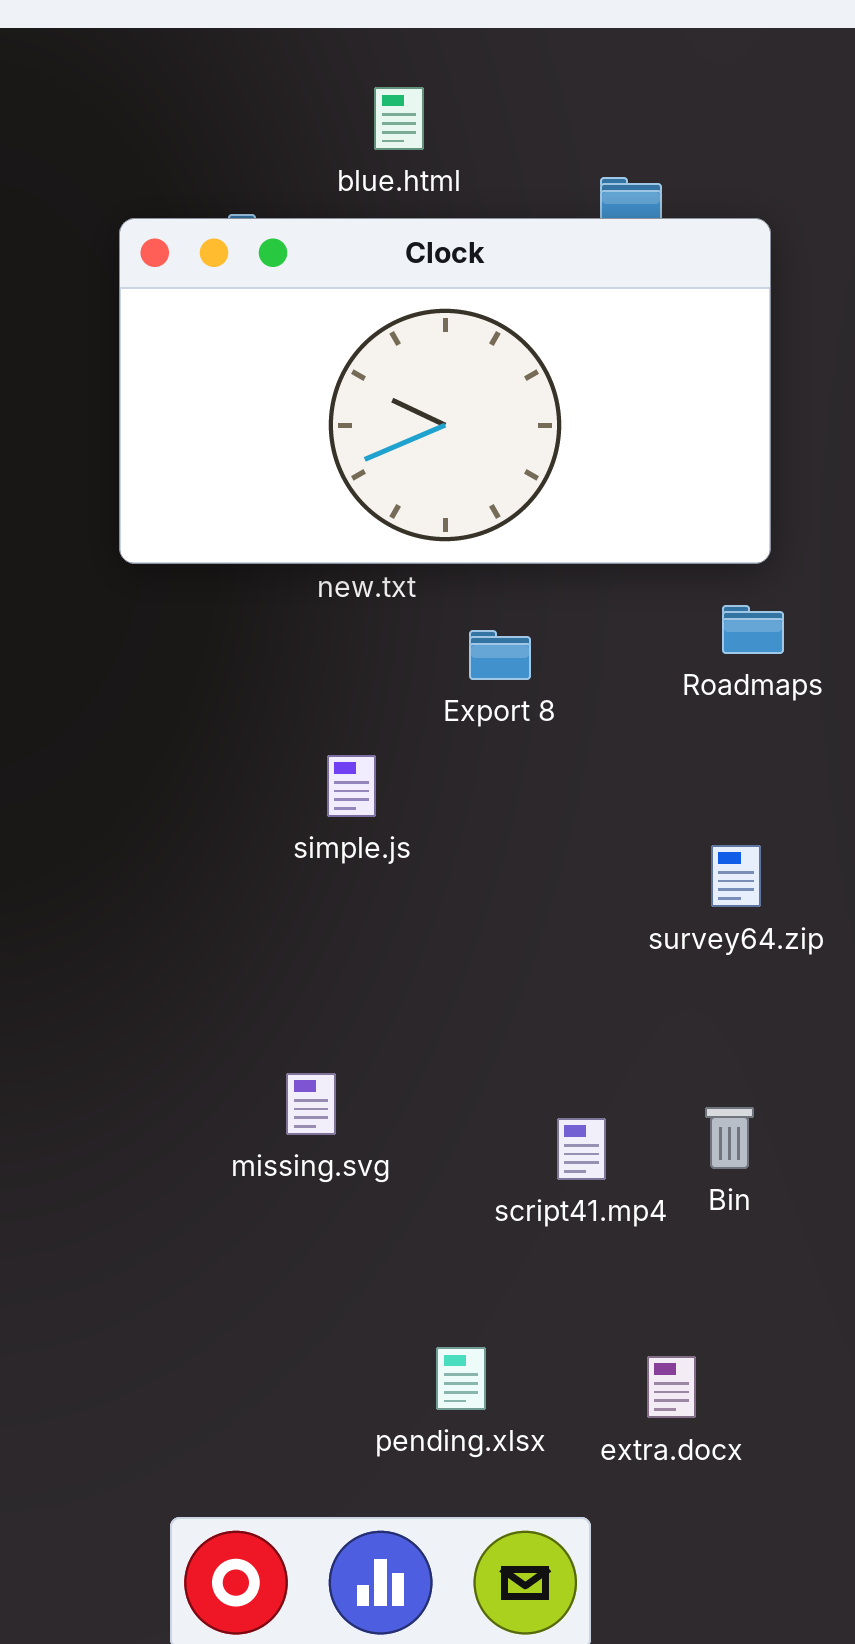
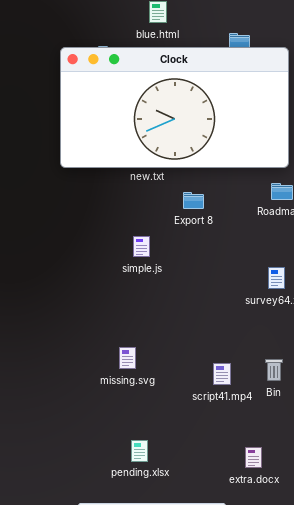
pending.xlsx: [436,1347,486,1410] -> [131,440,148,462], moved

